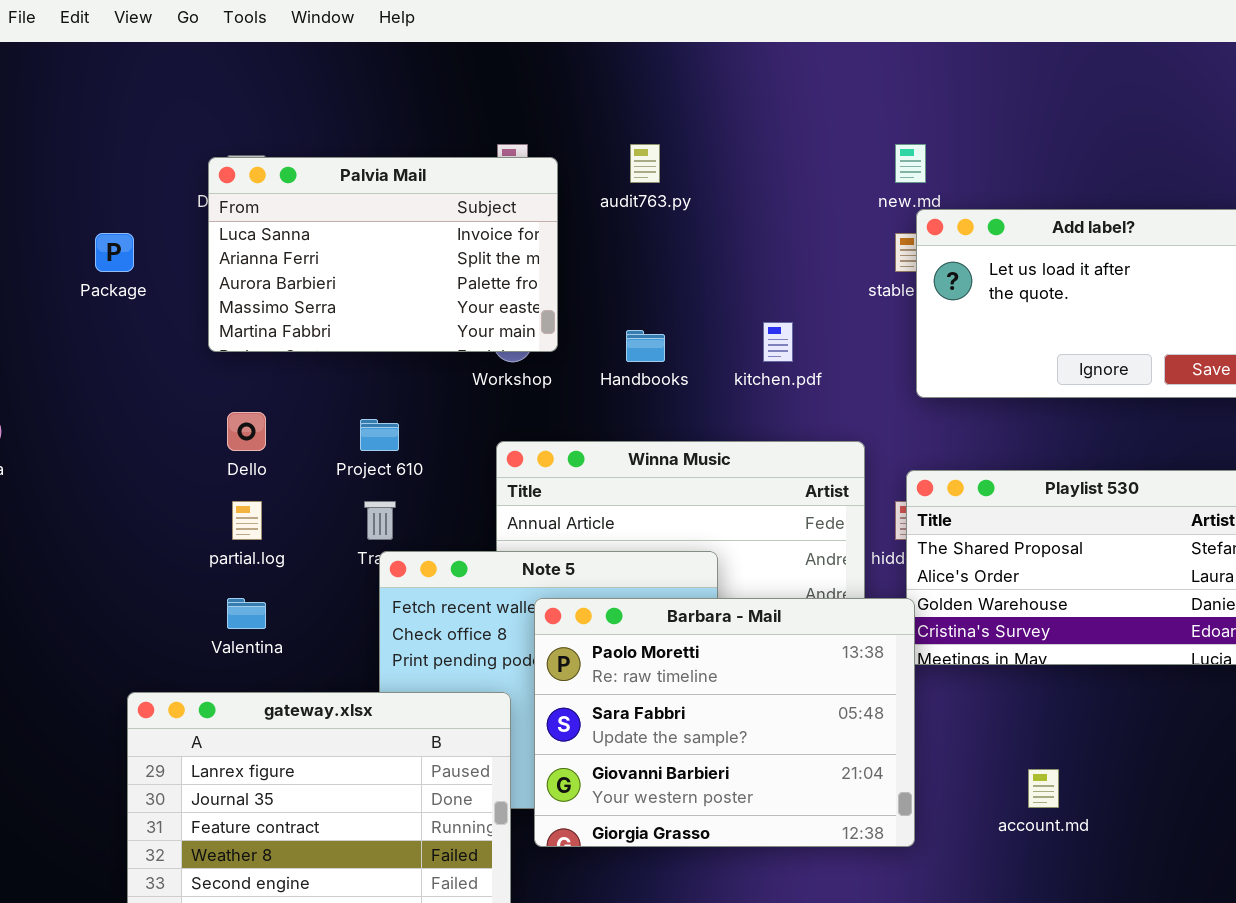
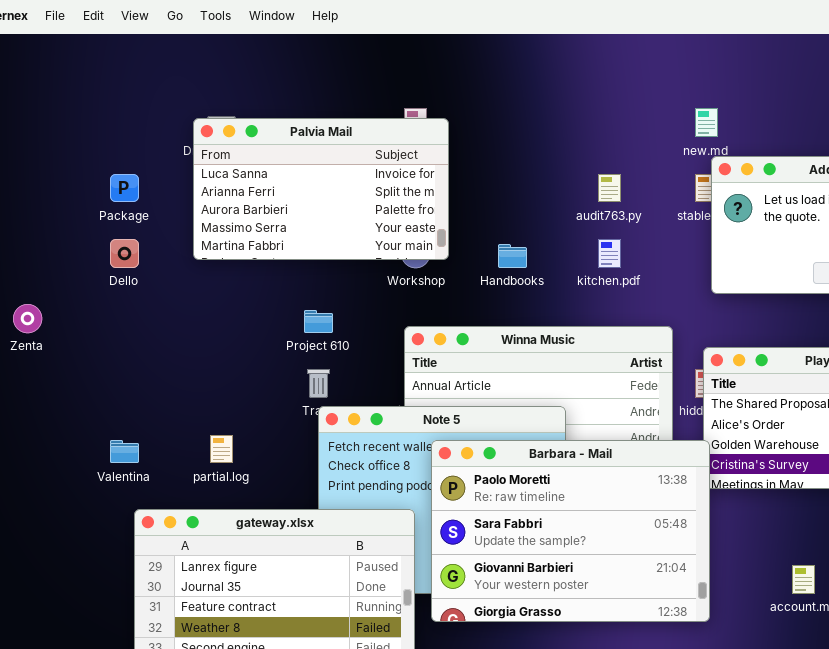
audit763.py: [630,144,660,183] -> [598,174,621,202], moved
Dello: [227,412,266,451] -> [110,239,139,268], moved
partial.log: [232,501,262,540] -> [210,435,233,463], moved
Valentina: [227,598,266,629] -> [110,440,139,463], moved

